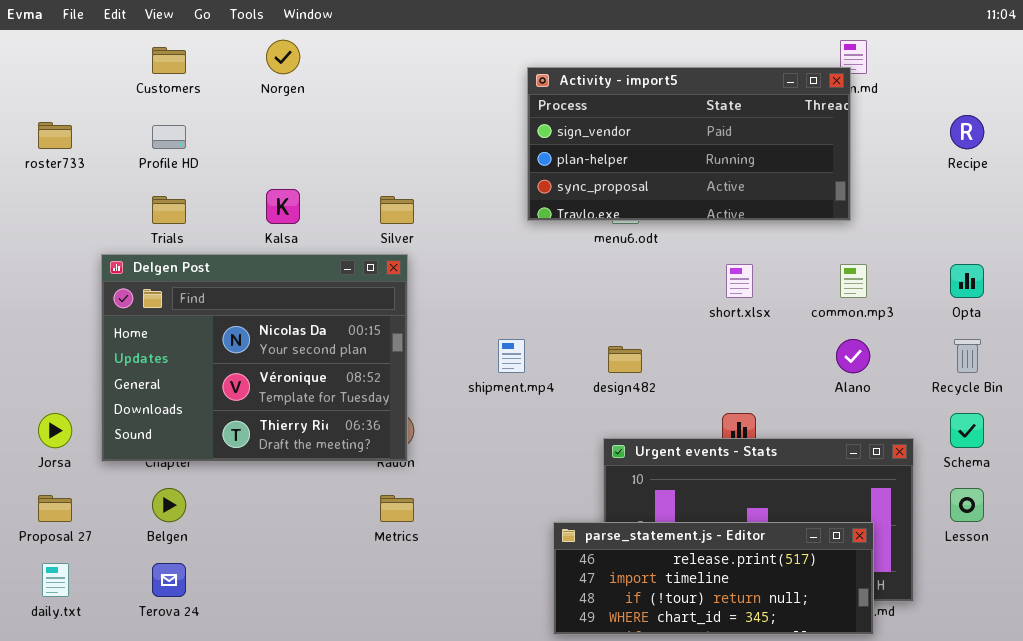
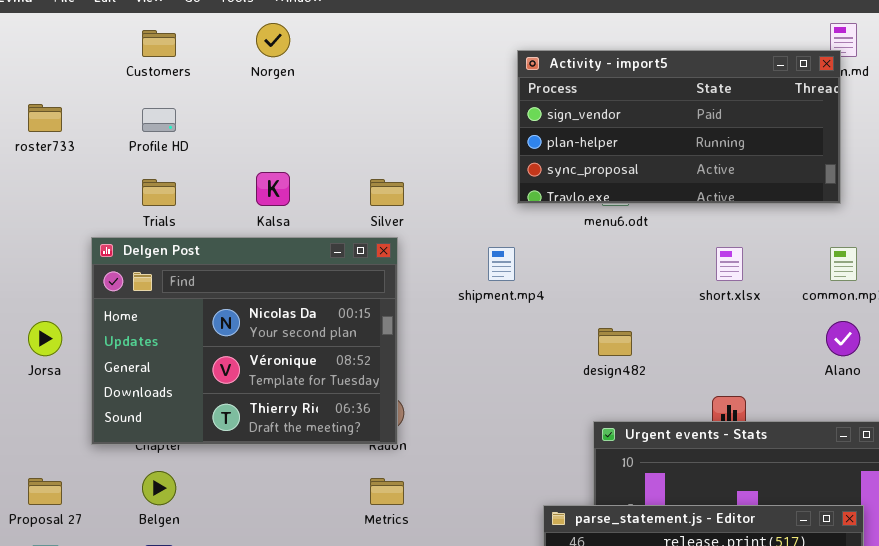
shipment.mp4: [498,339,525,373] -> [488,247,515,281], moved
Jorsa: [38,413,72,448] -> [28,321,62,356], moved

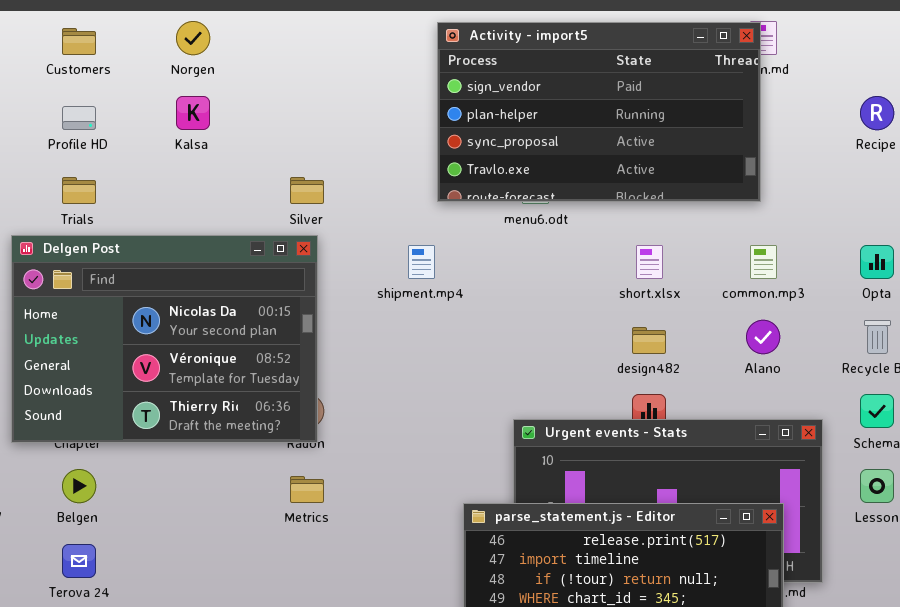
Activity - import5: [517,50,841,204] -> [437,22,761,202], resized
Kalsa: [256,172,290,206] -> [176,96,210,130], moved
design482: [598,328,632,356] -> [632,327,666,354], moved

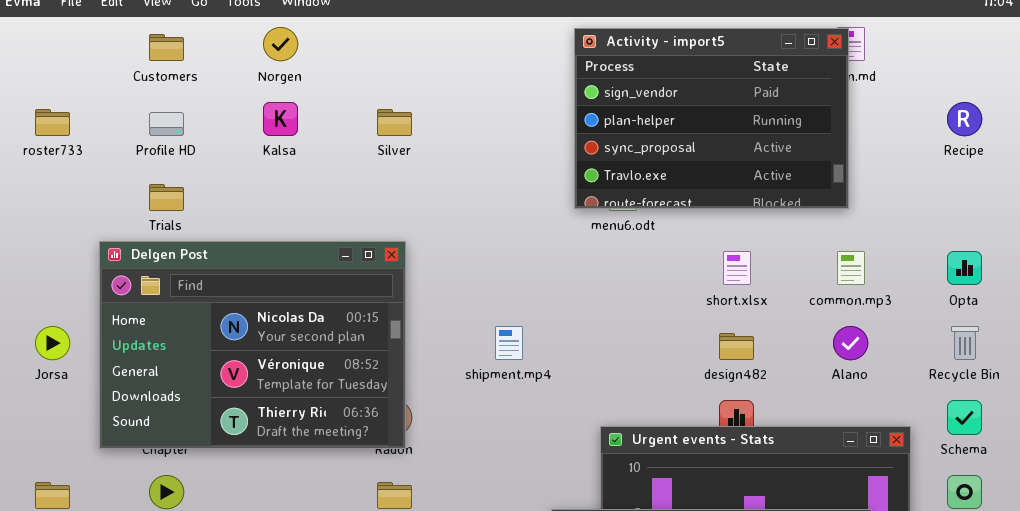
Activity - import5: [437,22,761,202] -> [574,28,849,209], resized
Silver: [290,177,324,204] -> [377,109,412,136], moved
shipment.mp4: [408,245,435,279] -> [495,326,523,360], moved

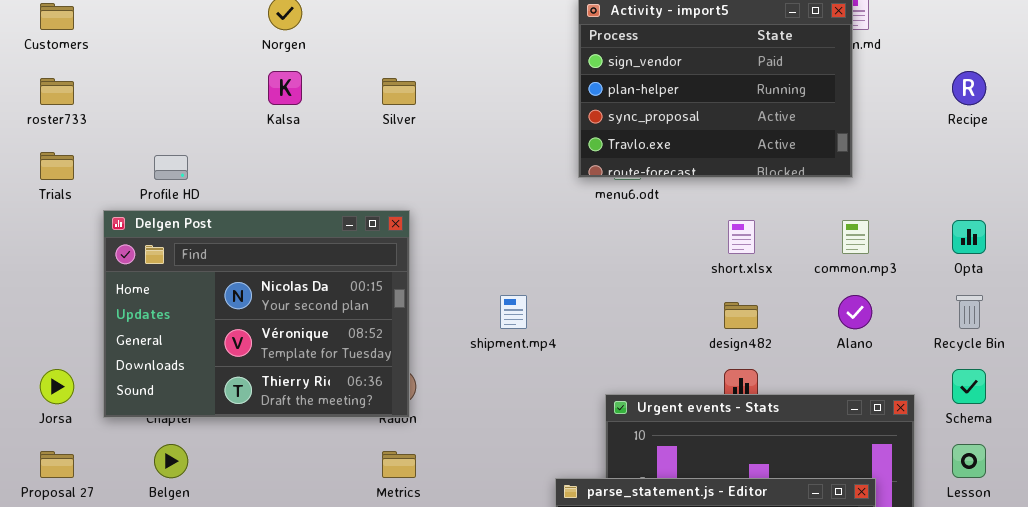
Customers: [149,34,184,61] -> [40,3,74,30], moved
Profile HD: [149,112,184,136] -> [154,155,188,180], moved
Trials: [149,184,184,211] -> [40,152,74,180], moved
Jorsa: [35,326,70,360] -> [40,369,74,404], moved

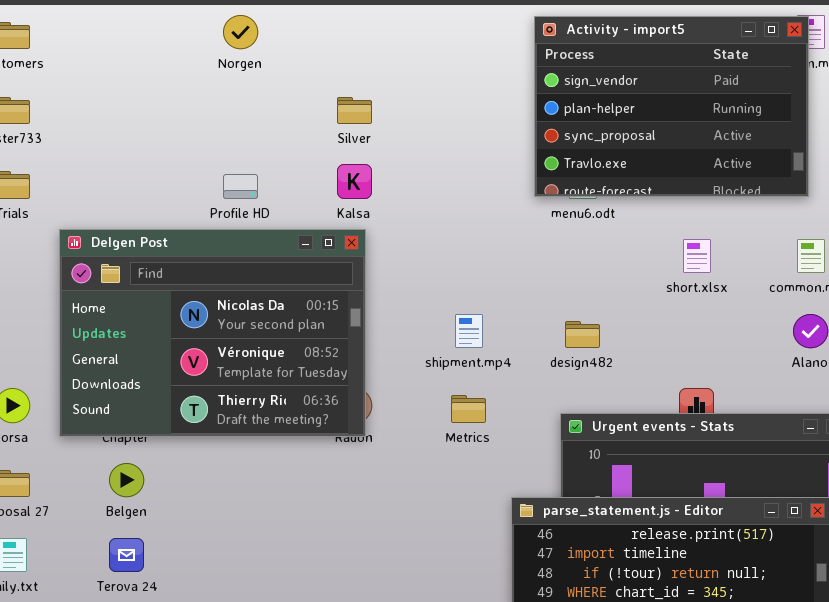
Kalsa: [268,71,302,105] -> [337,164,372,199], moved
Profile HD: [154,155,188,180] -> [223,174,258,199], moved
design482: [724,302,758,329] -> [565,321,600,348], moved
Metrics: [382,451,416,478] -> [451,395,486,423], moved

